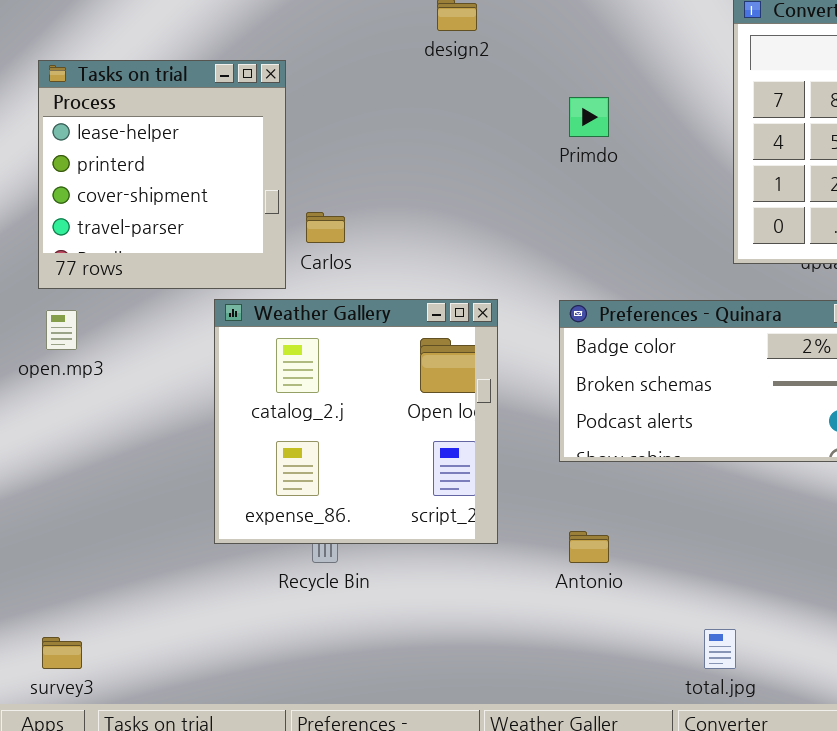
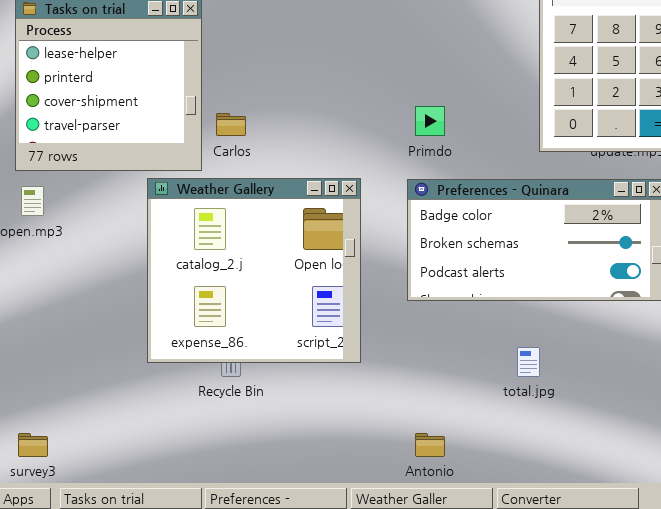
Primdo: [569,97,609,137] -> [415,106,445,136], moved
Antonio: [569,531,609,563] -> [415,433,445,457], moved
total.jpg: [704,629,736,669] -> [517,347,540,377], moved

